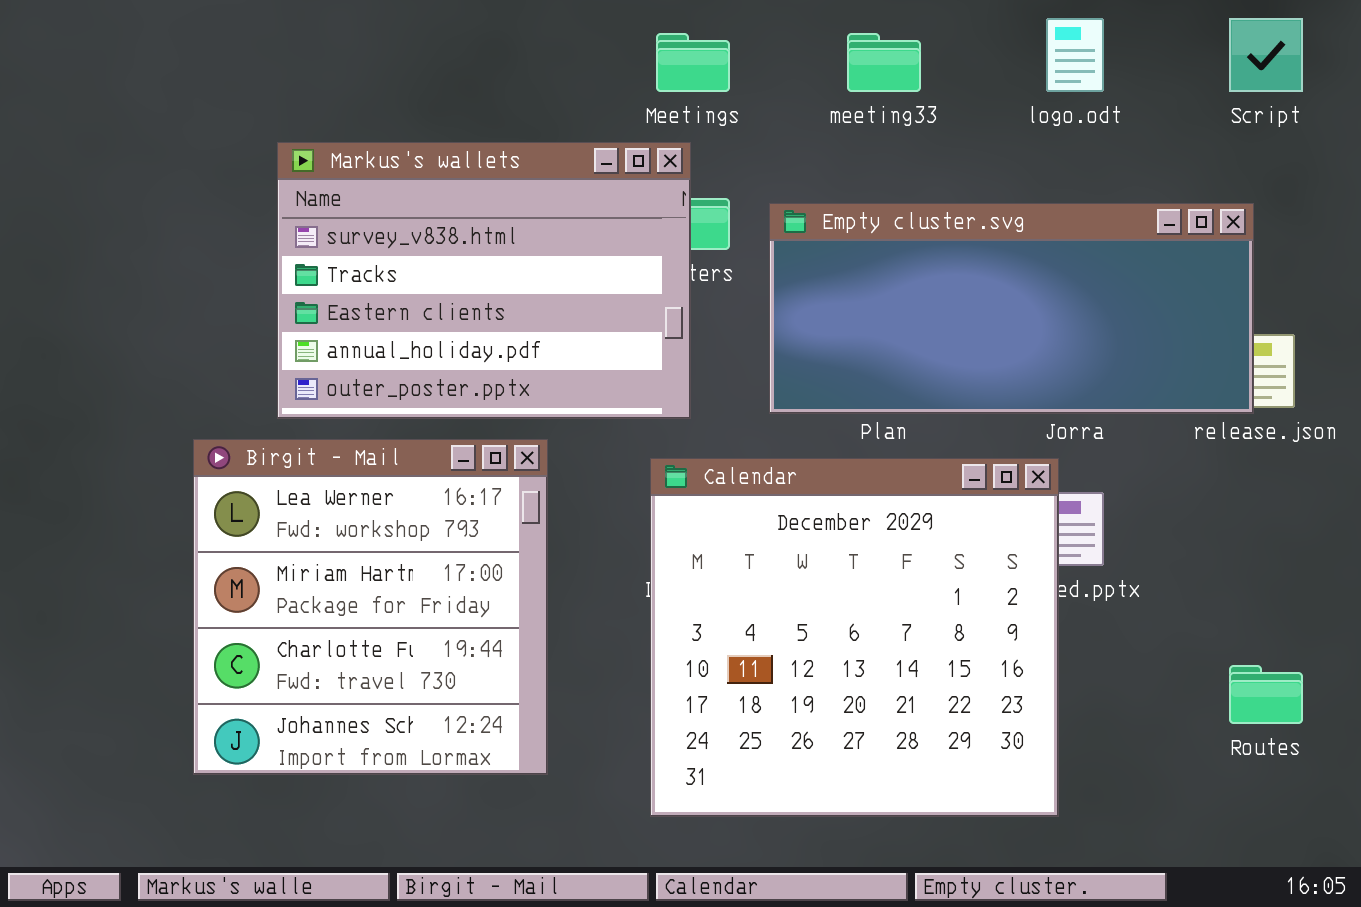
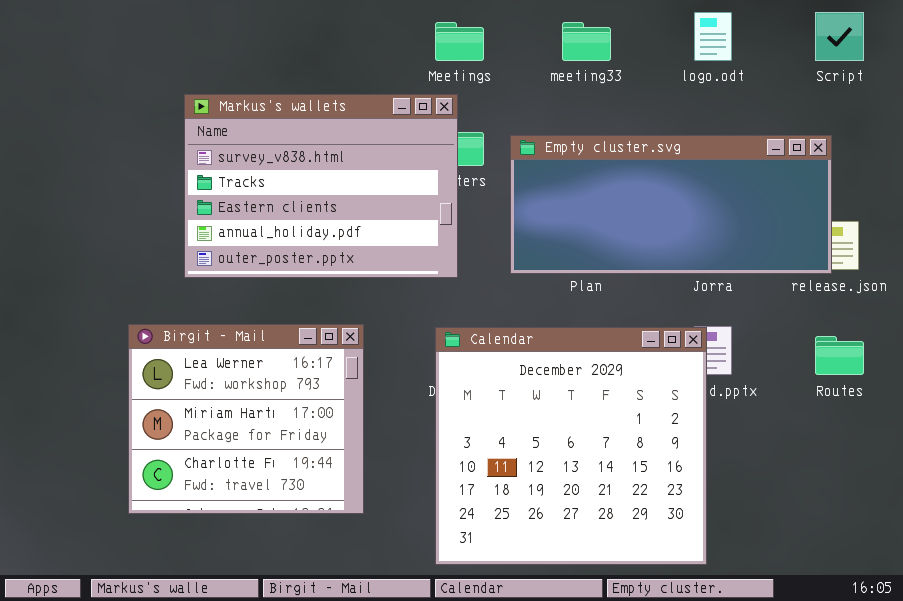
Birgit - Mail: [193,439,548,775] -> [128,324,364,514], resized
Calendar: [650,458,1059,817] -> [435,327,707,565], moved
Routes: [1229,665,1303,724] -> [815,336,864,375], moved

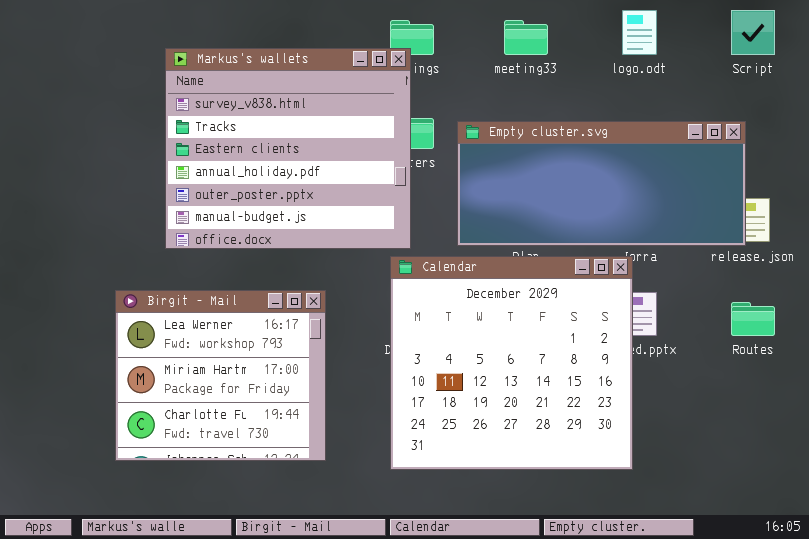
Markus's wallets: [184,94,458,278] -> [165,48,411,249], resized
Calendar: [435,327,707,565] -> [390,256,633,470], moved

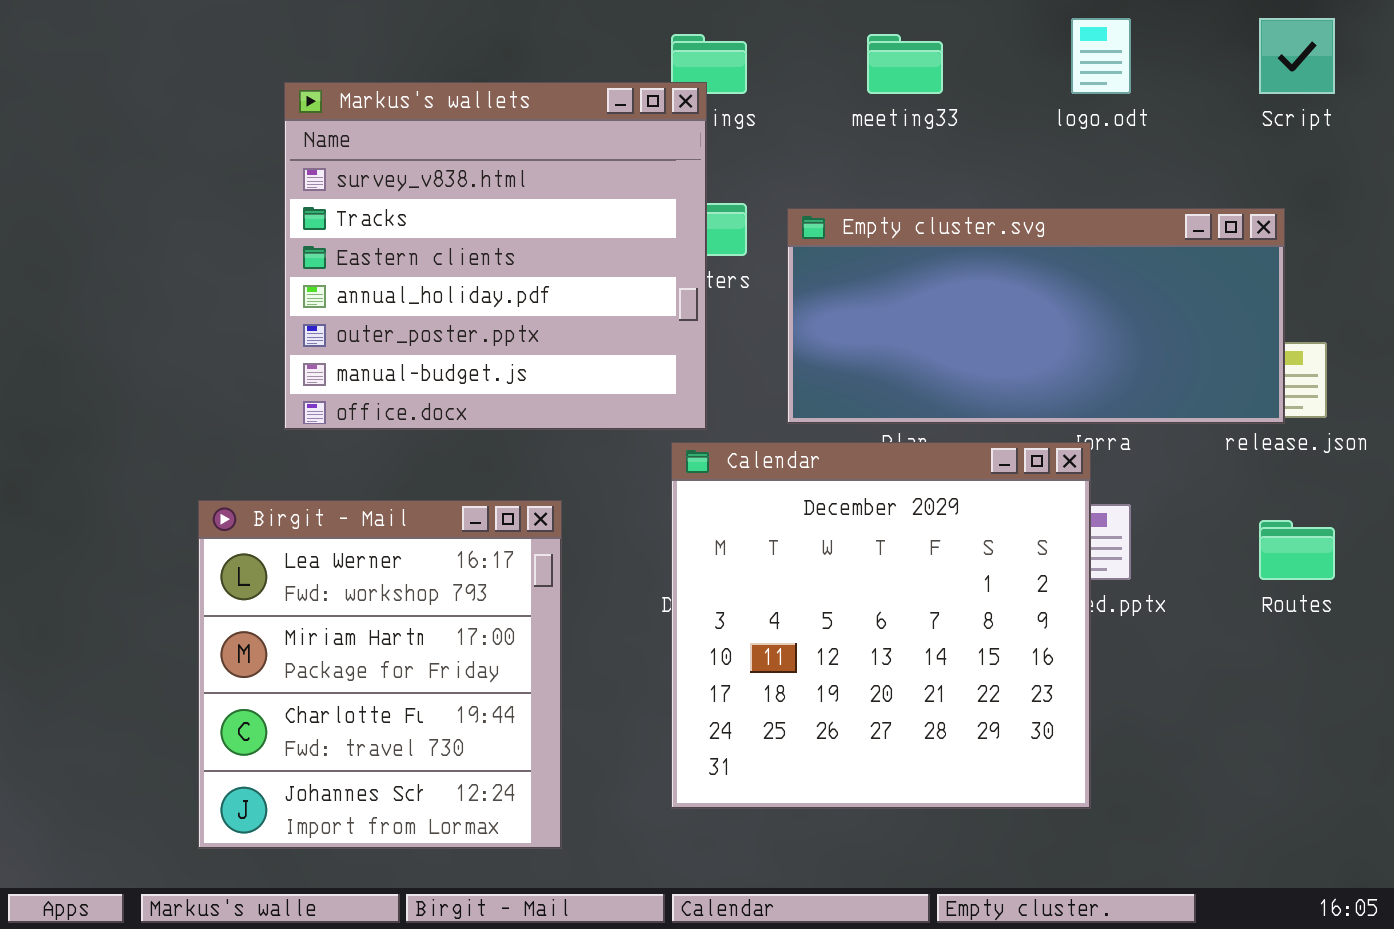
Birgit - Mail: [115,290,326,461] -> [198,500,562,849], resized

